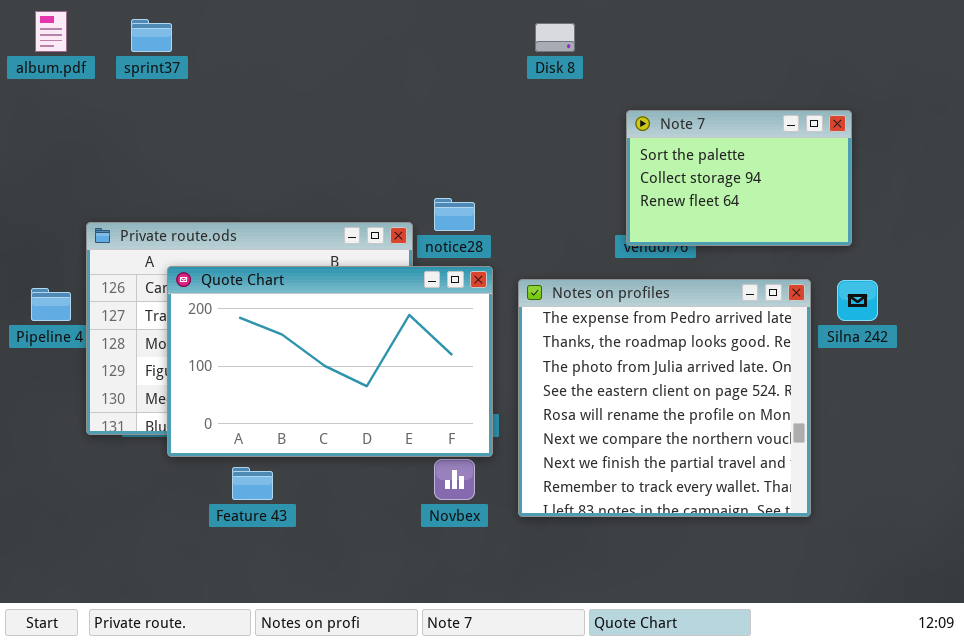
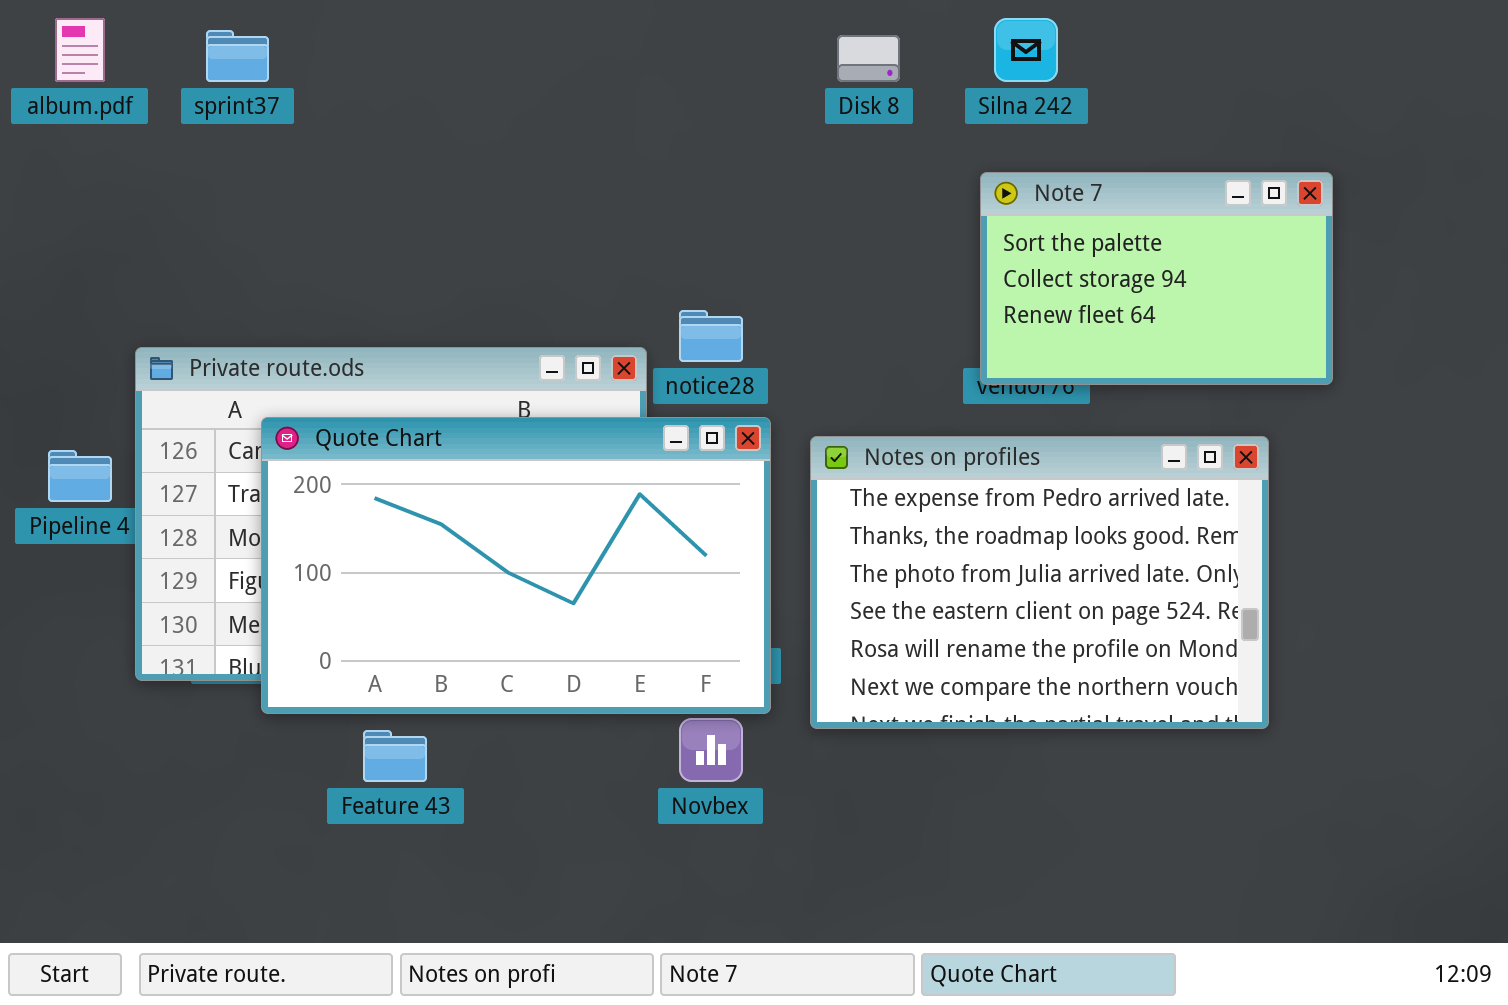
Notes on profiles: [518,279,811,517] -> [810,436,1269,729], resized
Silna 242: [837,280,878,321] -> [994,18,1058,82], moved

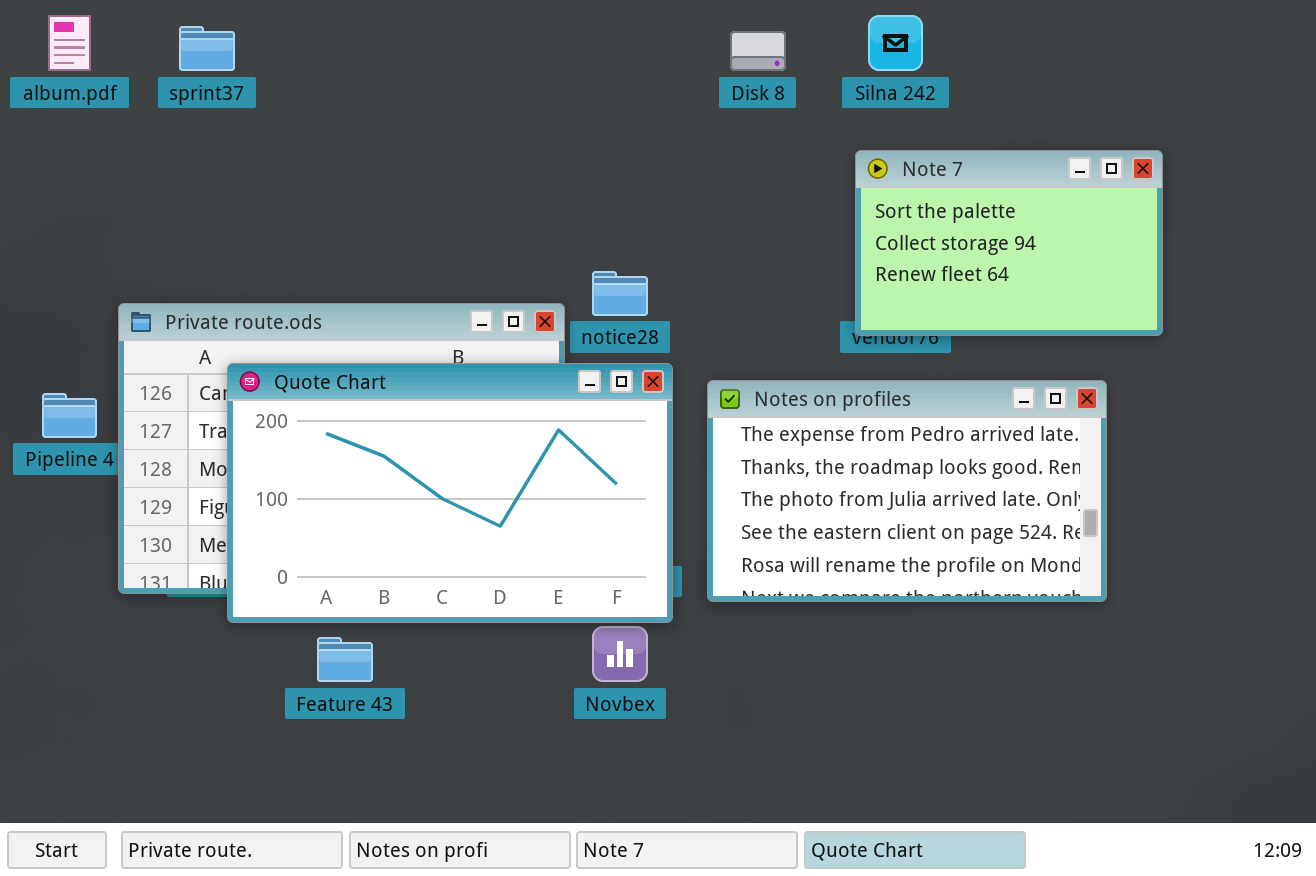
Notes on profiles: [810,436,1269,729] -> [707,380,1107,602], resized

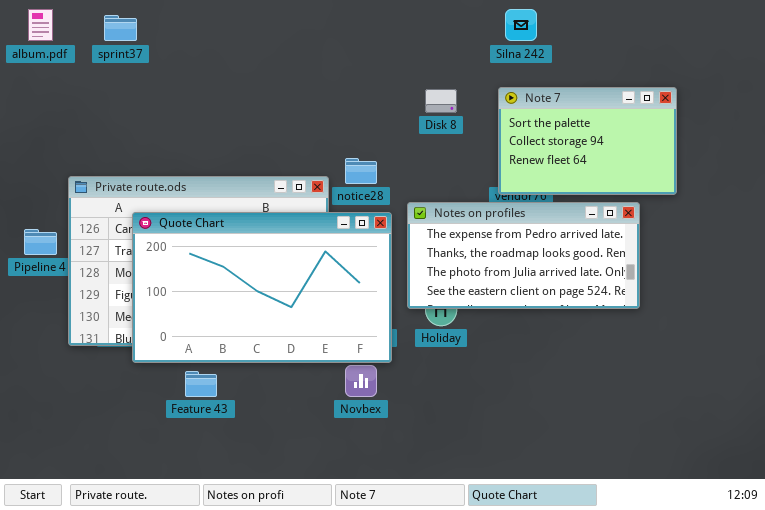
Disk 8: [730,31,786,71] -> [425,89,457,113], moved
Notes on profiles: [707,380,1107,602] -> [407,202,640,309], moved, resized

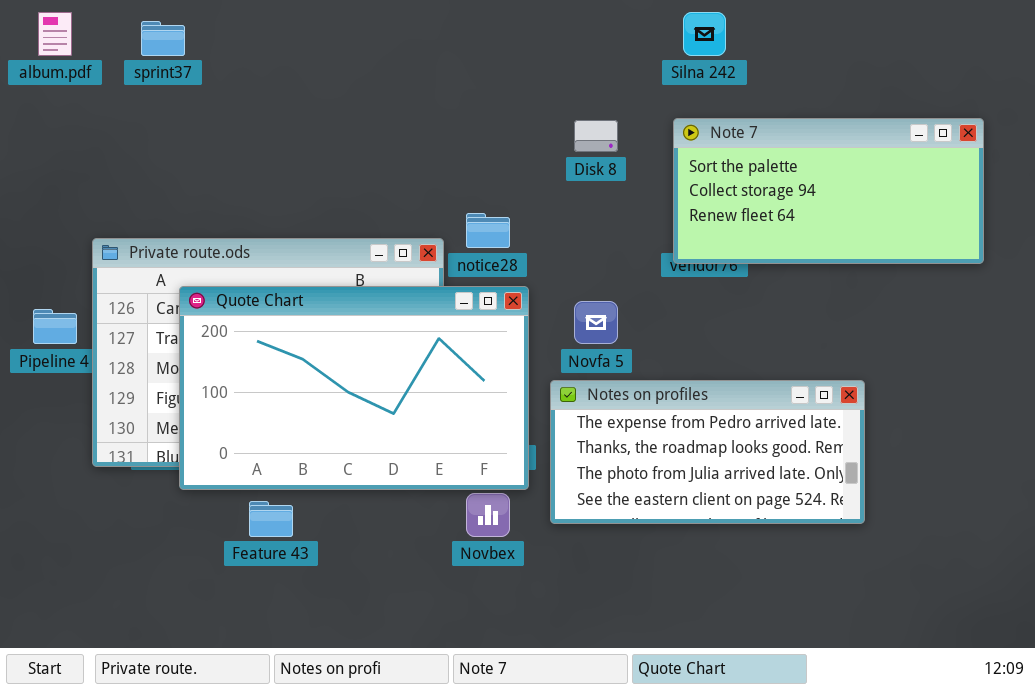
Note 7: [498,87,677,195] -> [673,118,984,264], resized
Notes on profiles: [407,202,640,309] -> [550,380,865,524], moved

